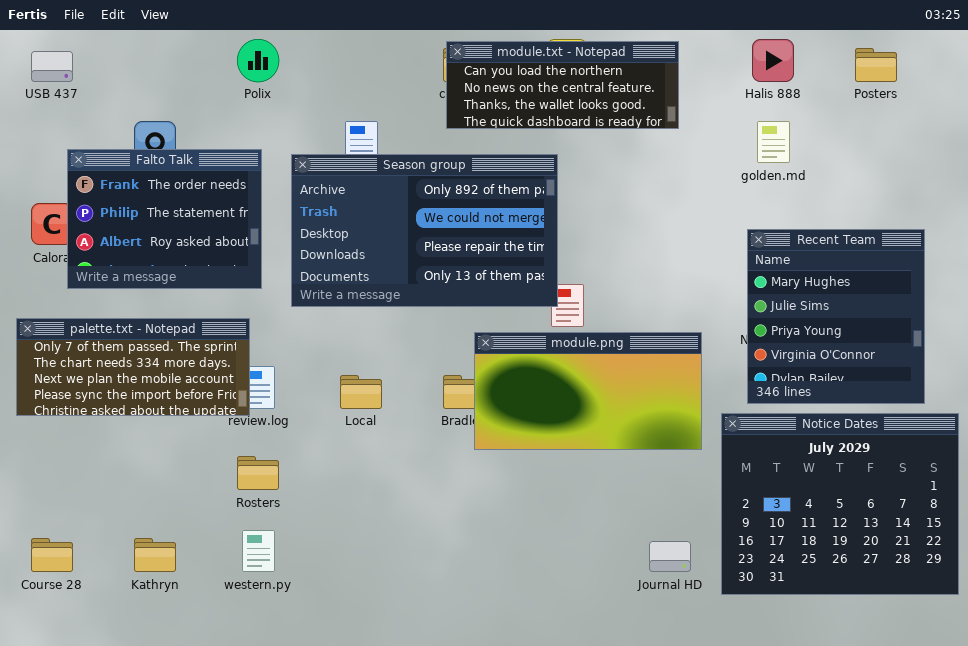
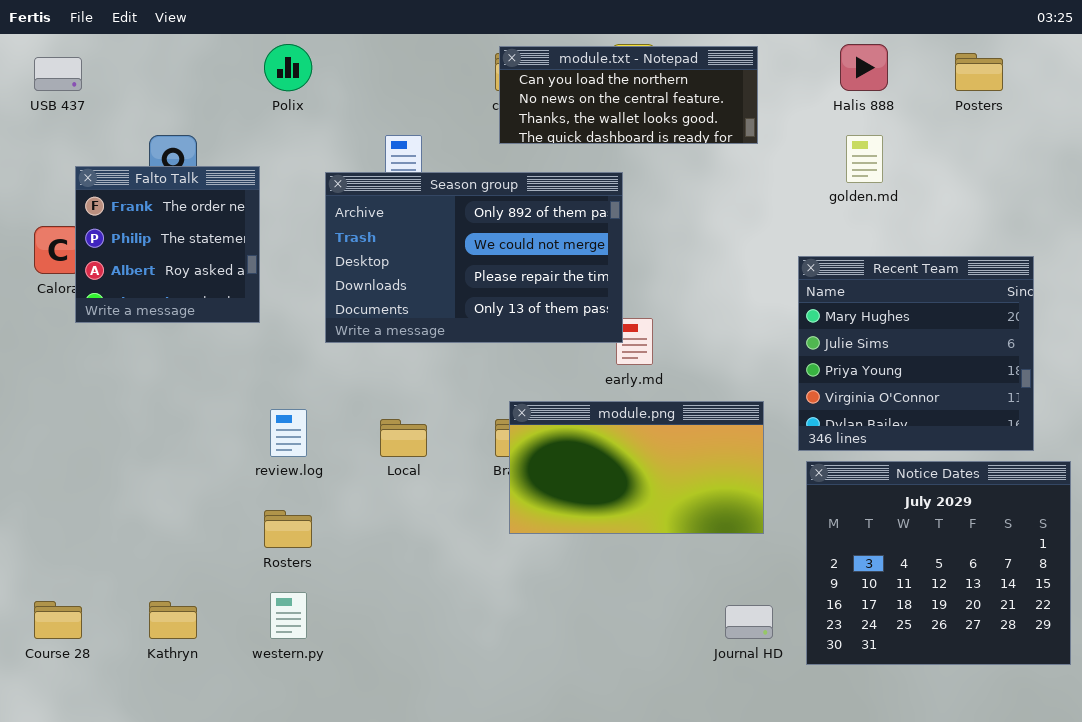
Falto Talk: [67,149,262,289] -> [75,166,260,323], resized
Recent Team: [747,229,925,404] -> [798,256,1034,451], resized
palette.txt - Notepad: [16,318,250,416] -> none, closed
module.png: [474,332,702,450] -> [509,401,764,534], moved

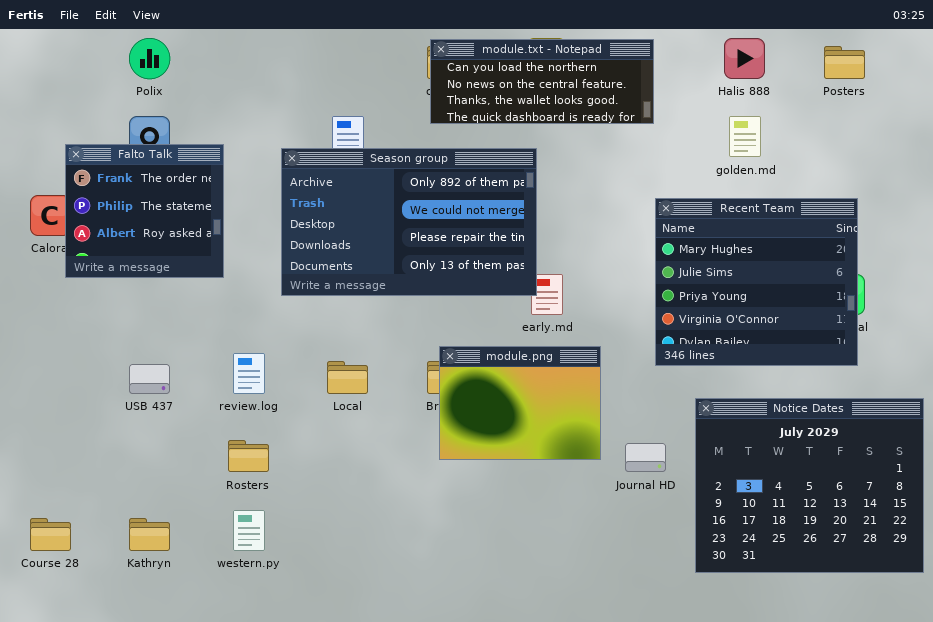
Polix: [264,44,312,91] -> [129,38,170,79], moved
USB 437: [34,57,82,91] -> [129,364,170,394], moved
Recent Team: [798,256,1034,451] -> [655,198,858,366], moved
module.png: [509,401,764,534] -> [439,346,601,460], resized
Journal HD: [725,605,773,639] -> [625,443,666,472], moved

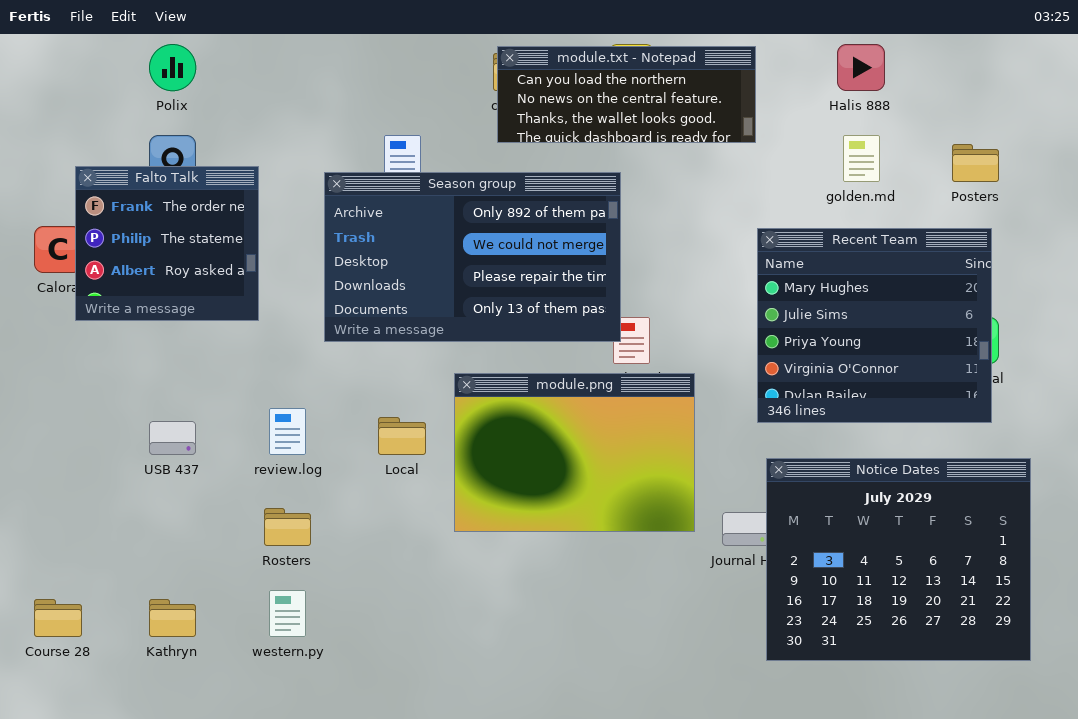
Posters: [824,46,865,79] -> [952,144,999,182], moved
module.png: [439,346,601,460] -> [454,373,695,532], resized
Notice Dates: [695,398,924,573] -> [766,458,1031,661], moved

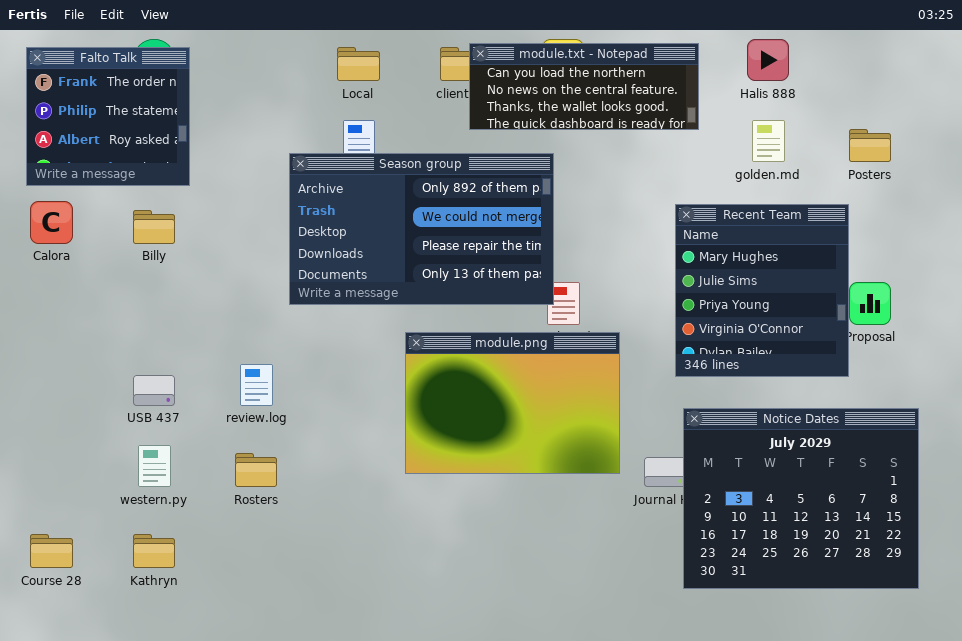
module.txt - Notepad: [497,46,756,143] -> [469,43,699,130], moved
Falto Talk: [75,166,259,321] -> [26,47,190,186], moved
Recent Team: [757,228,992,423] -> [675,204,849,377], resized
Local: [378,417,426,455] -> [337,47,380,81], moved
western.py: [269,590,306,637] -> [138,445,171,487], moved

